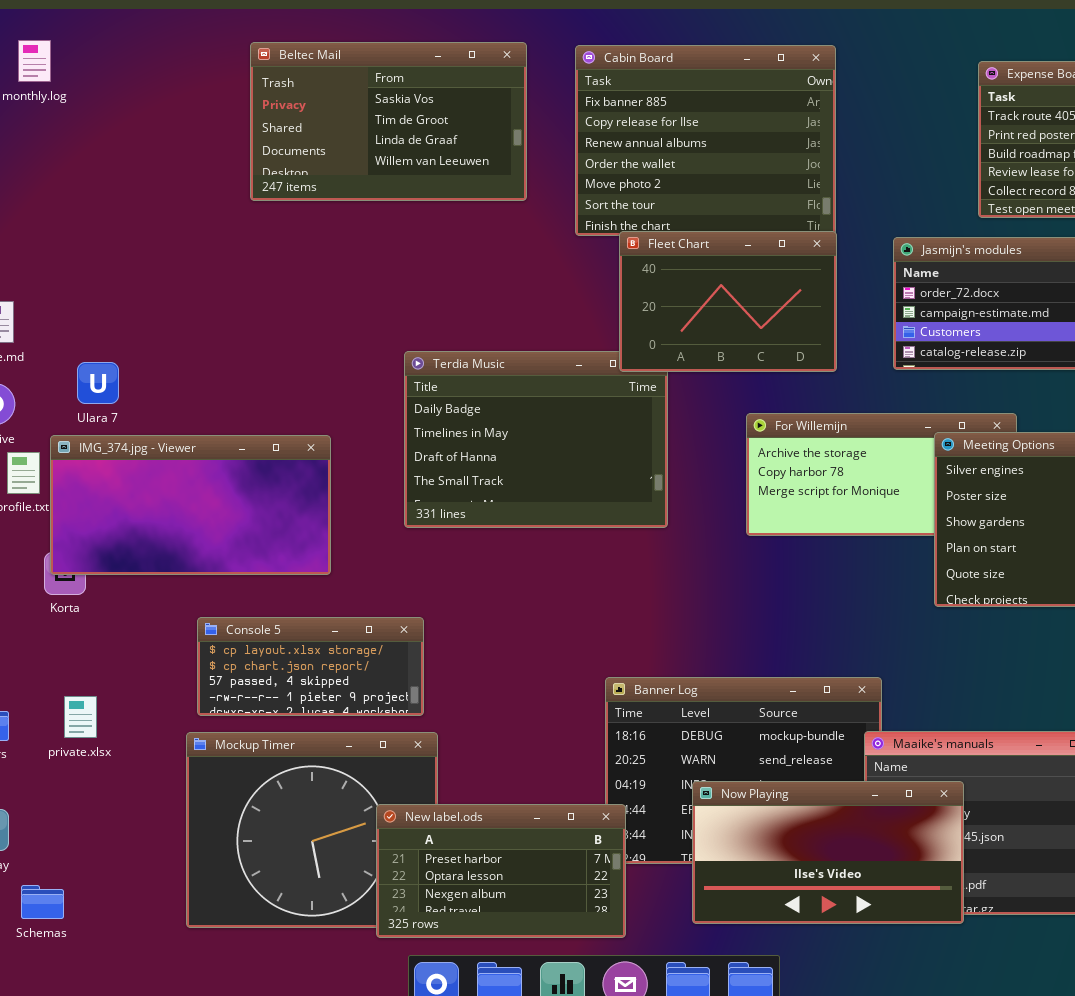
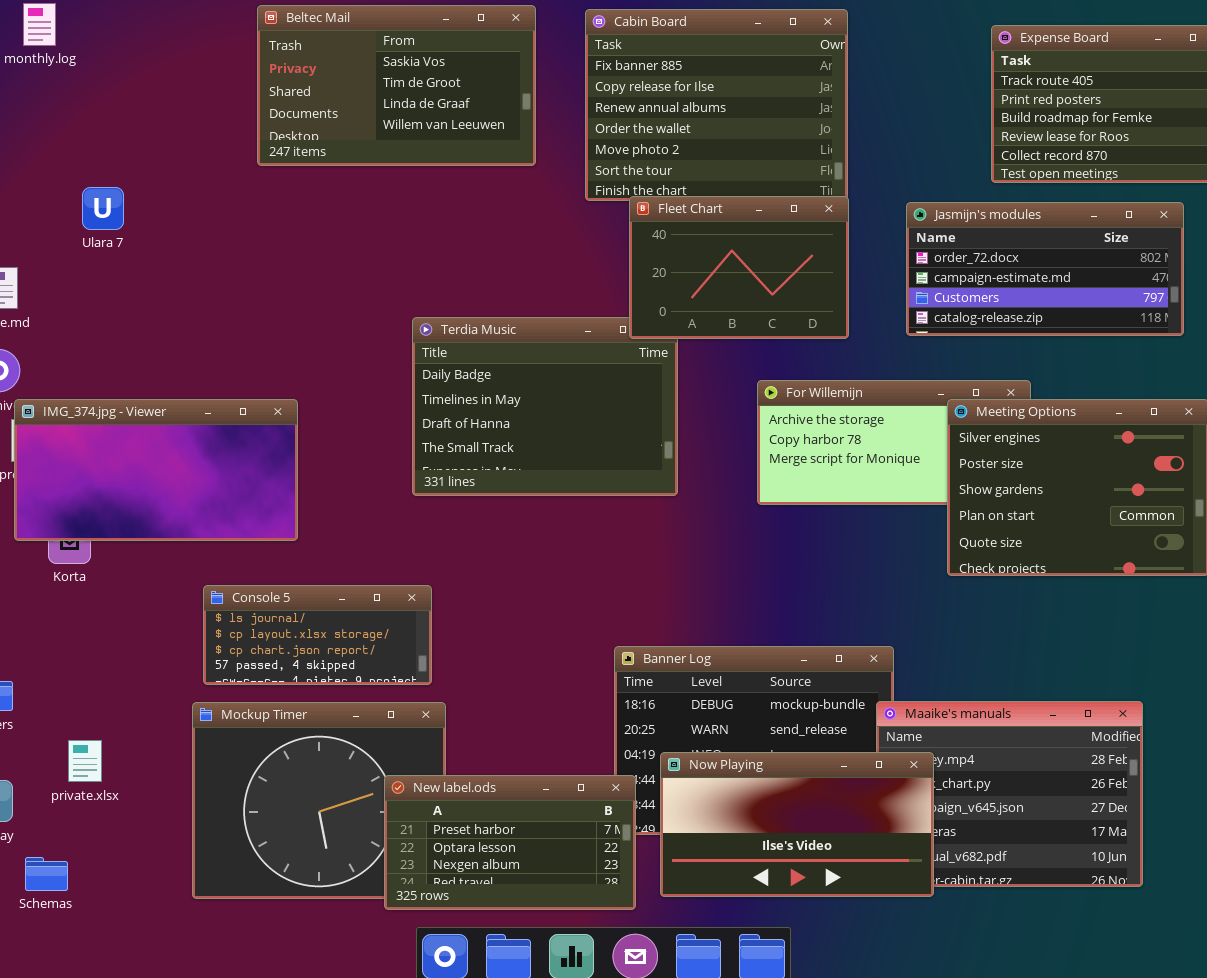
Ulara 7: [77,362,119,404] -> [82,187,124,230], moved
IMG_374.jpg - Viewer: [50,435,331,575] -> [14,399,298,541], moved
Console 5: [197,617,424,716] -> [203,585,432,685], scrolled up 1 row
private.xlsx: [64,696,97,738] -> [68,740,102,782], moved
Now Playing: [692,781,964,924] -> [660,752,934,897], moved

